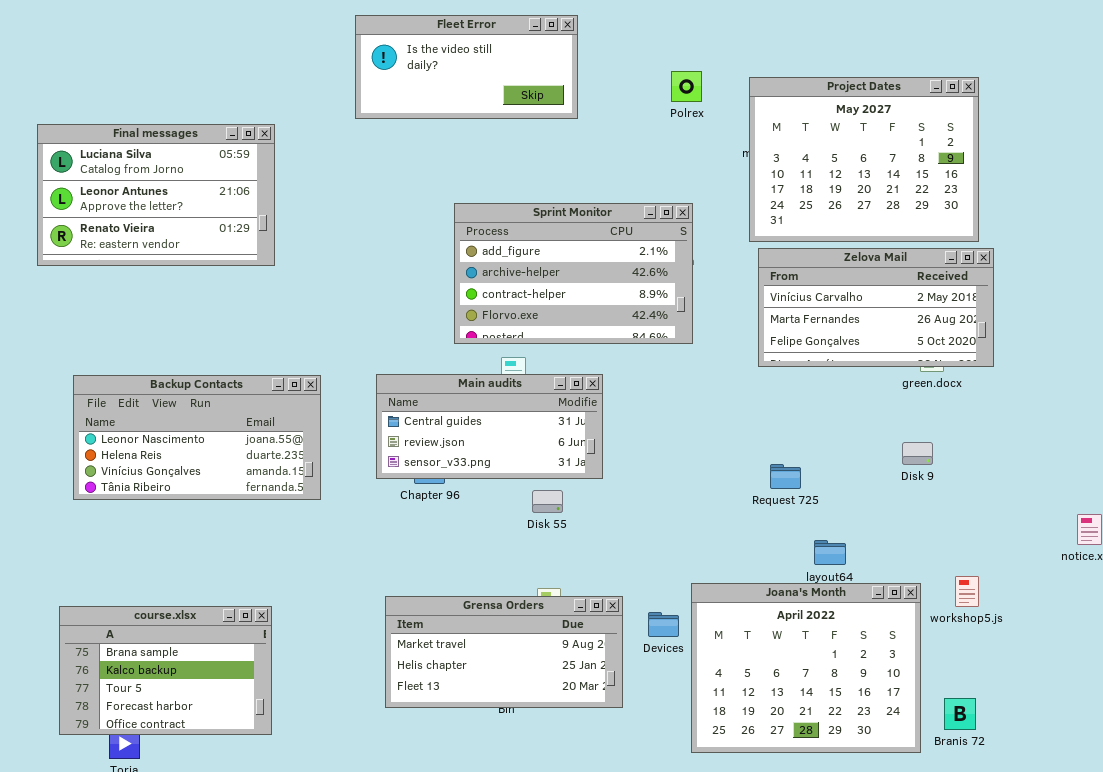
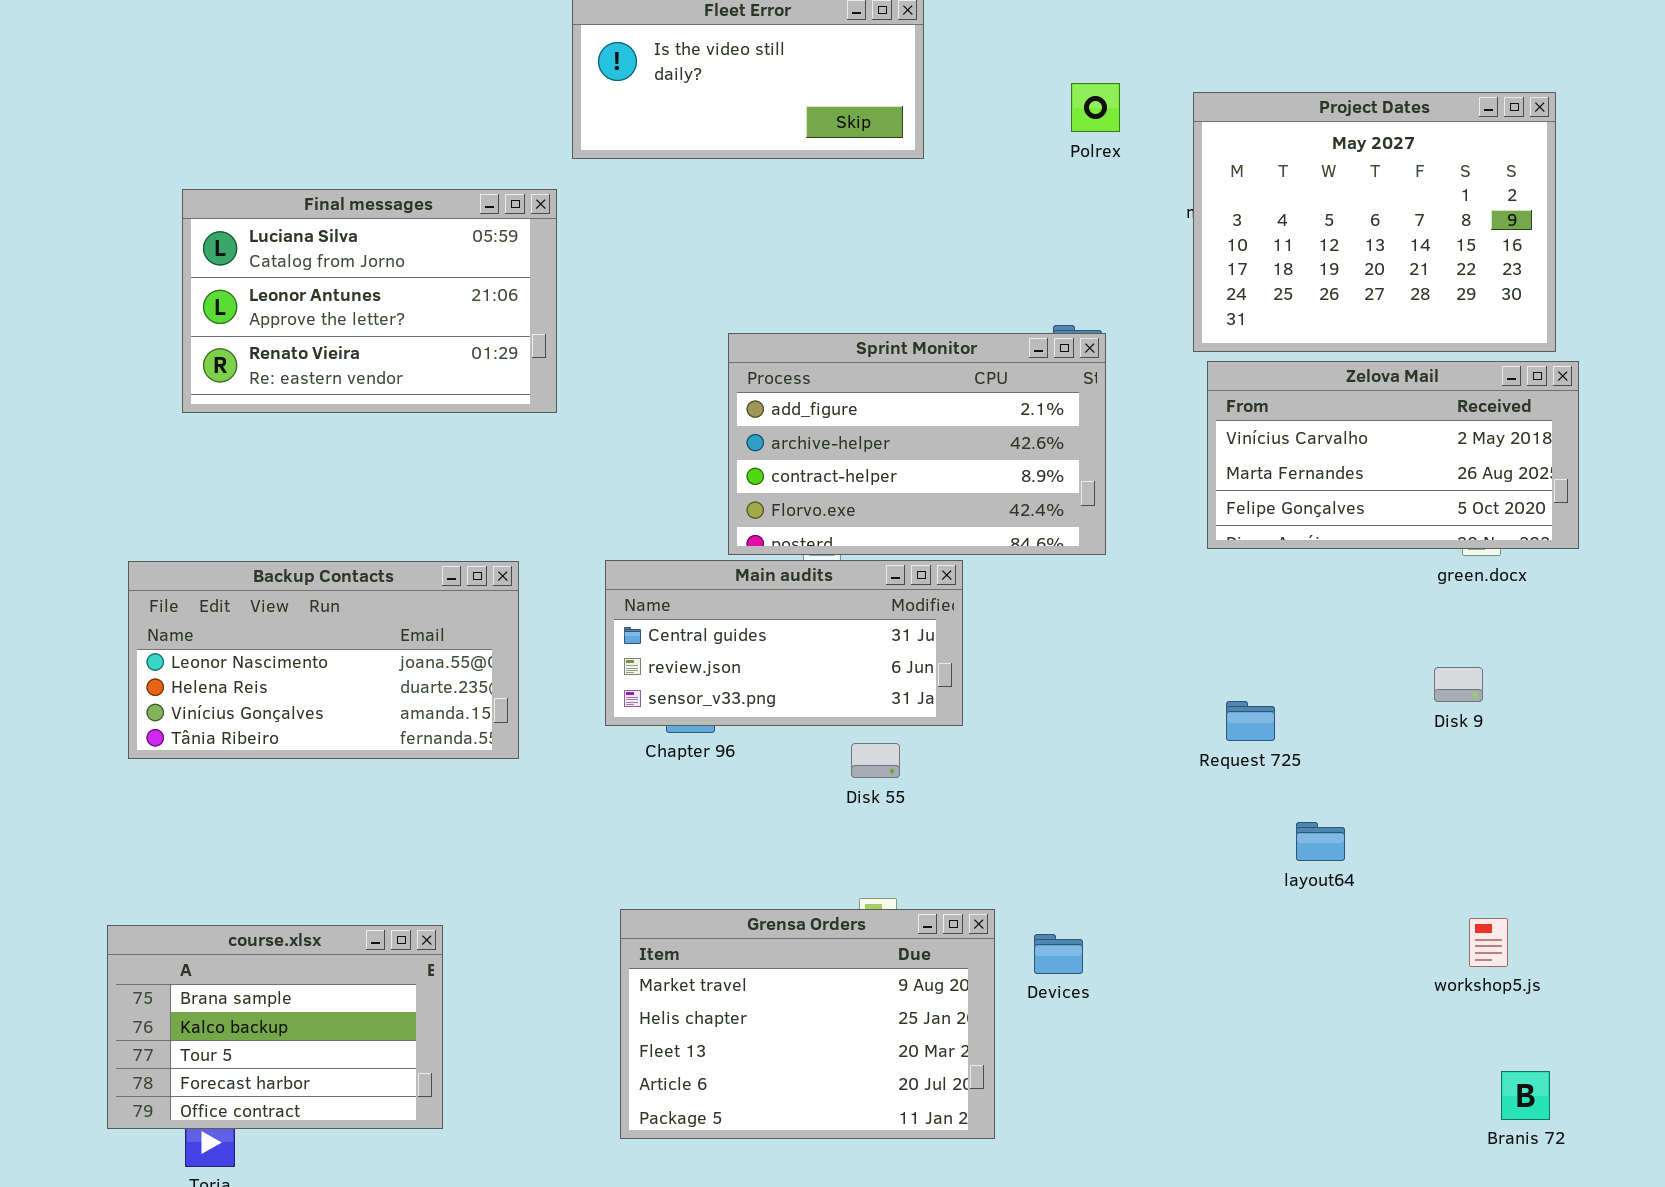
Final messages: [37,124,275,266] -> [182,189,557,413], moved
Sprint Monitor: [454,203,693,344] -> [728,333,1106,555], moved
workshop5.js: [955,576,979,607] -> [1469,918,1508,967], moved
Joana's Month: [691,583,921,753] -> none, closed
Grensa Orders: [385,596,623,708] -> [620,909,995,1139], resized

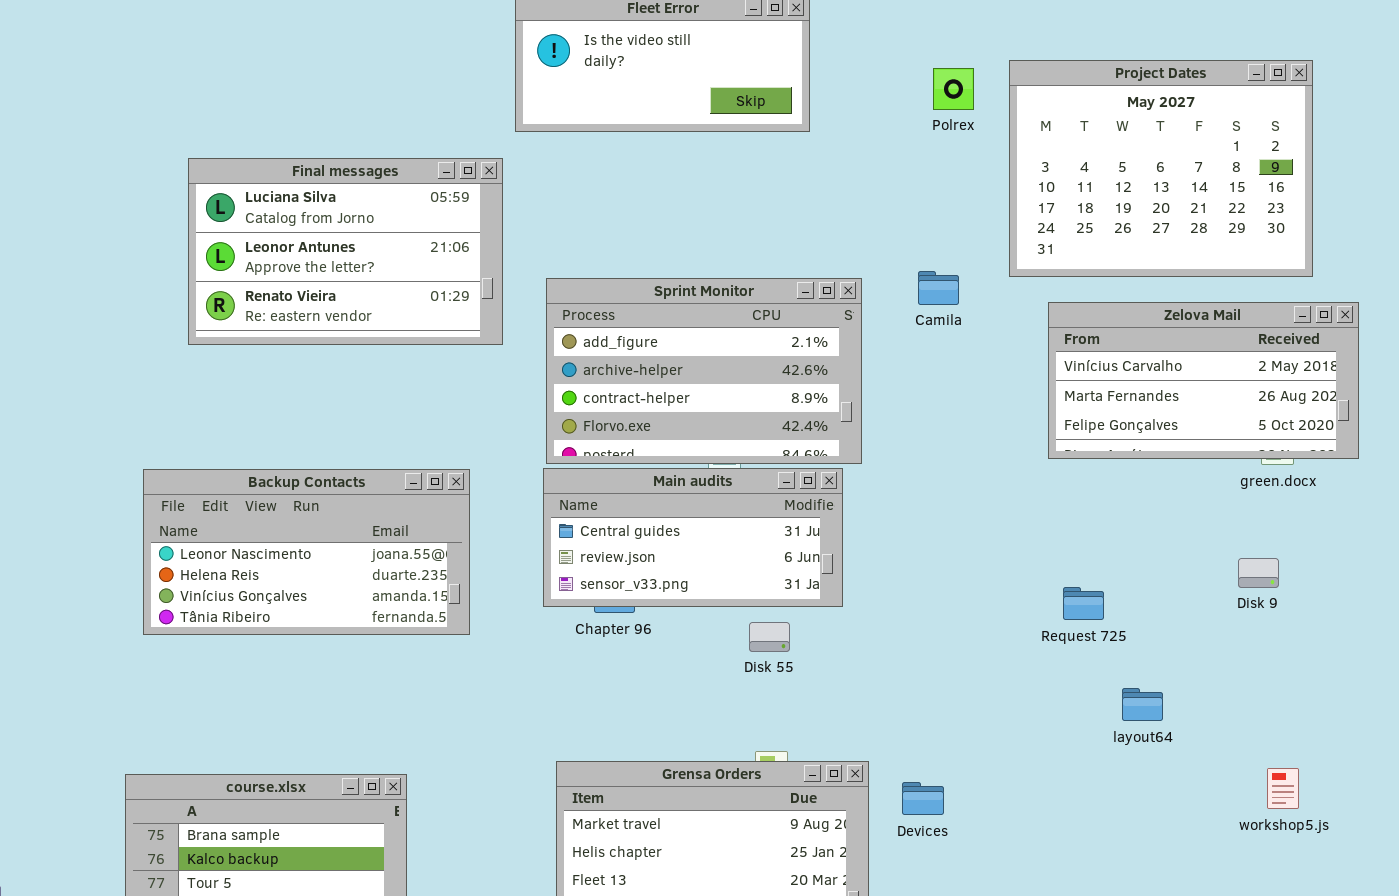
Project Dates: [1193,92,1556,352] -> [1009,60,1313,277], moved
Sprint Monitor: [728,333,1106,555] -> [546,278,862,464], moved

